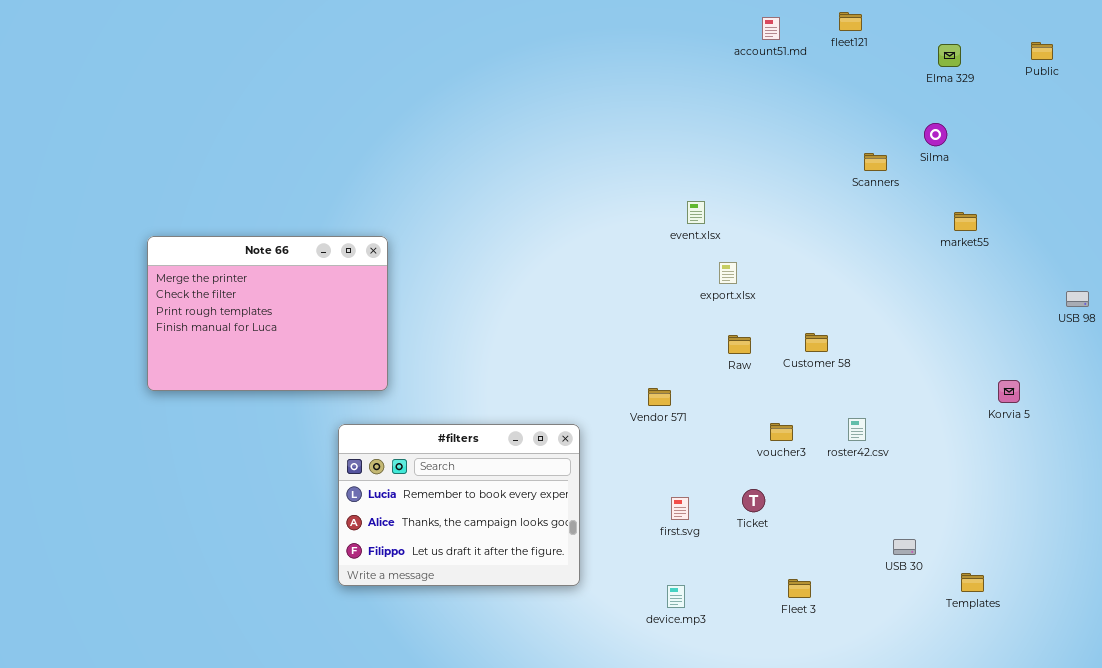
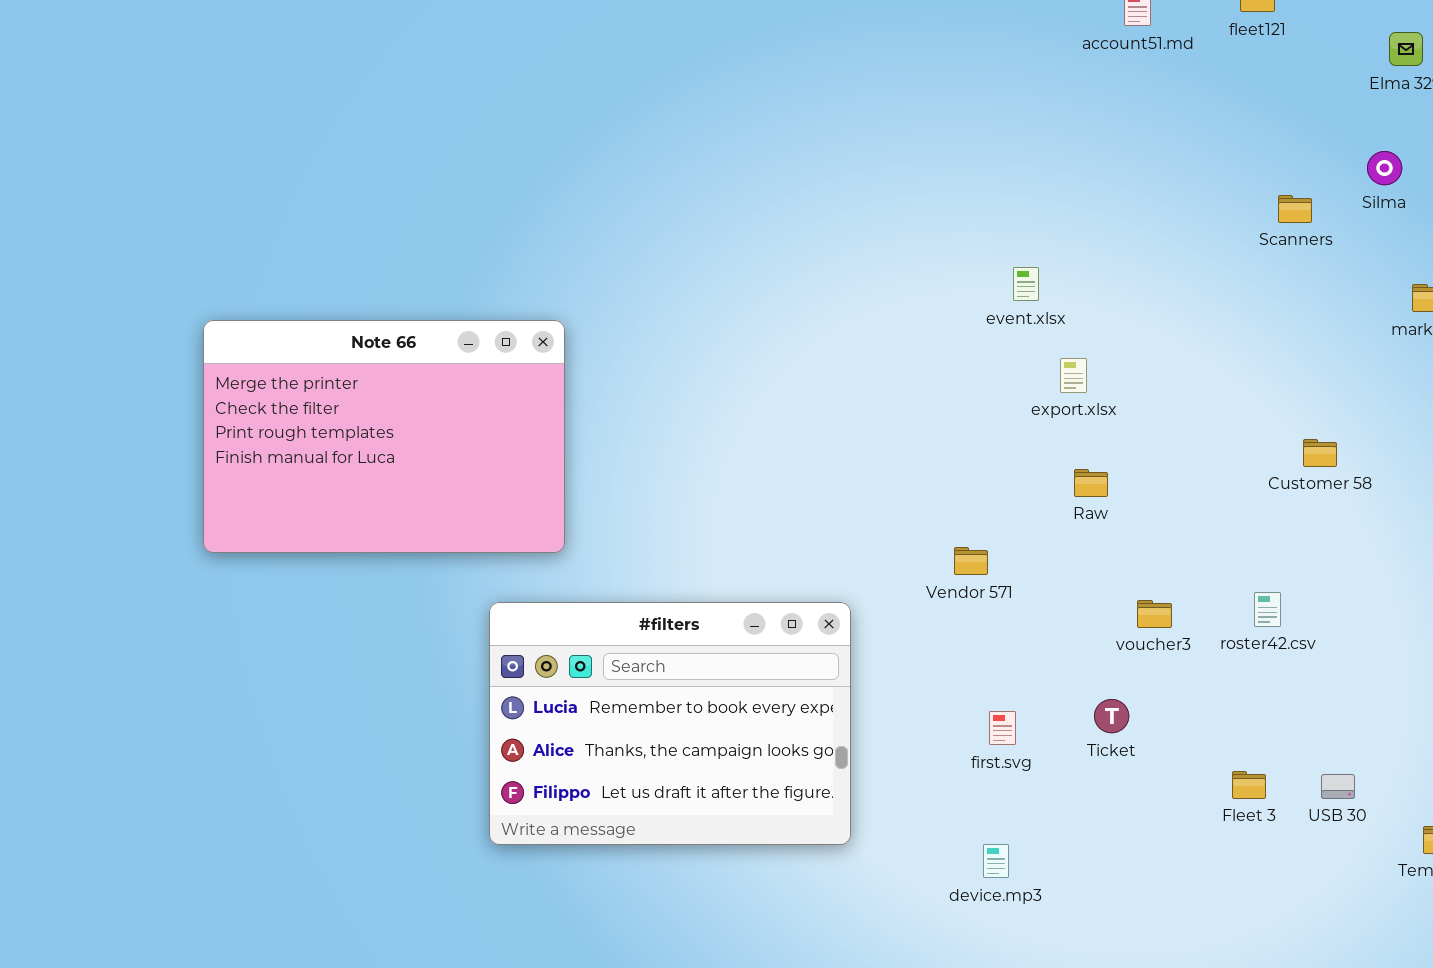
Customer 58: [805,333,828,352] -> [1303,439,1337,467], moved
Fleet 3: [788,579,811,598] -> [1232,771,1266,799], moved

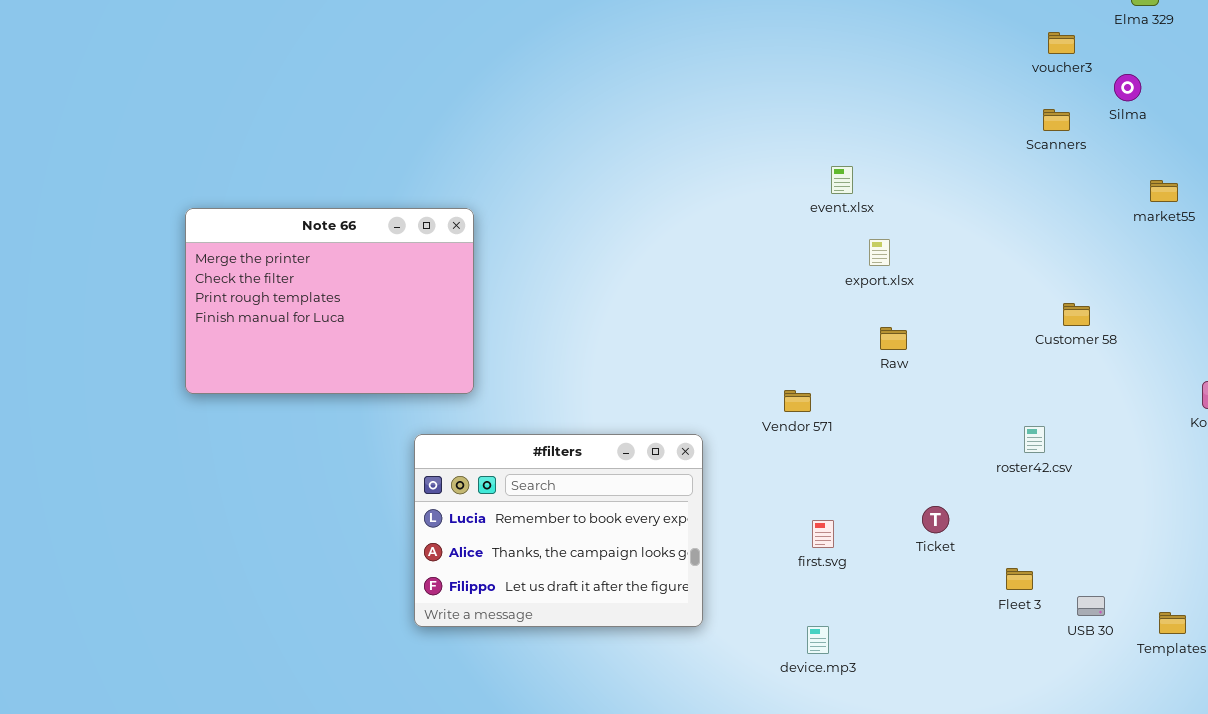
voucher3: [1137,600,1172,628] -> [1048,32,1075,54], moved
Ticket: [1094,699,1129,733] -> [922,506,949,533], moved
USB 30: [1321,774,1355,799] -> [1077,596,1105,616], moved

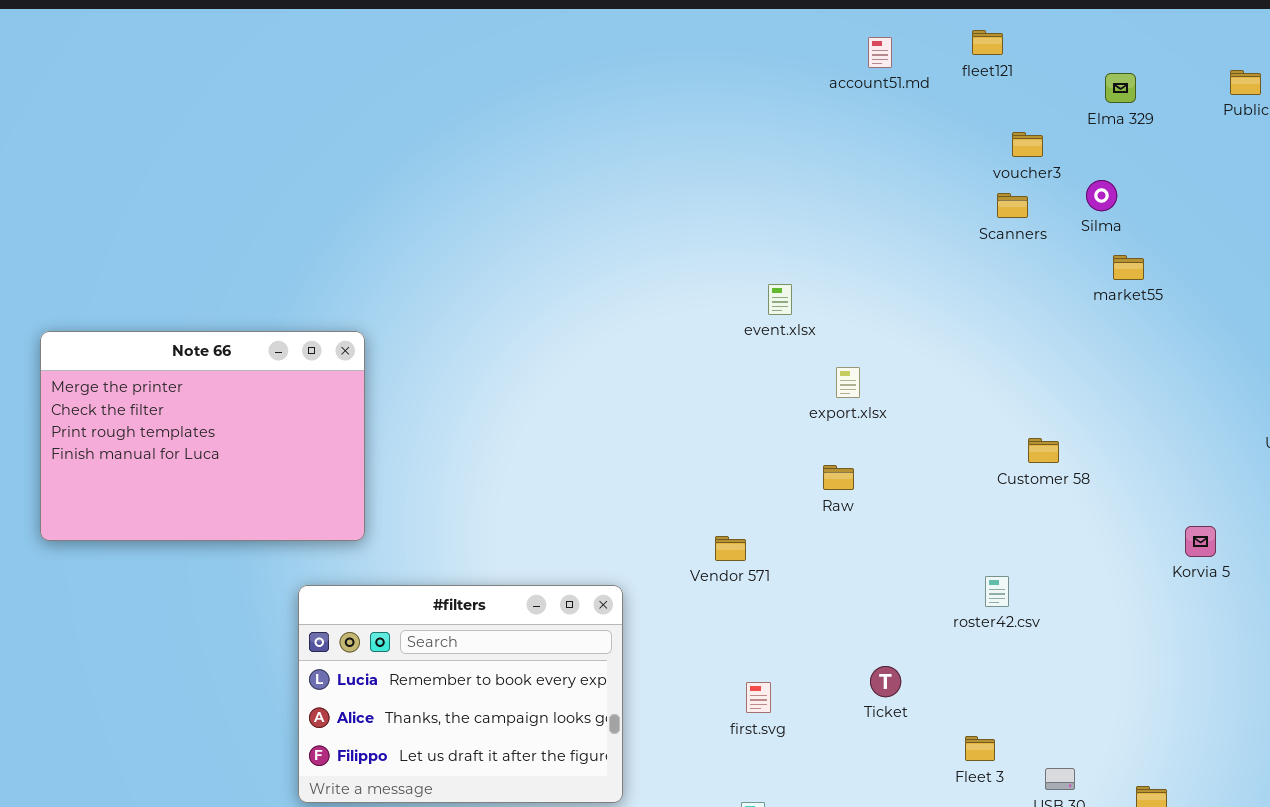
Scanners: [1043,109,1070,131] -> [997,193,1028,218], moved
market55: [1150,180,1178,202] -> [1113,255,1144,280], moved
export.xlsx: [869,239,890,266] -> [836,367,860,398], moved

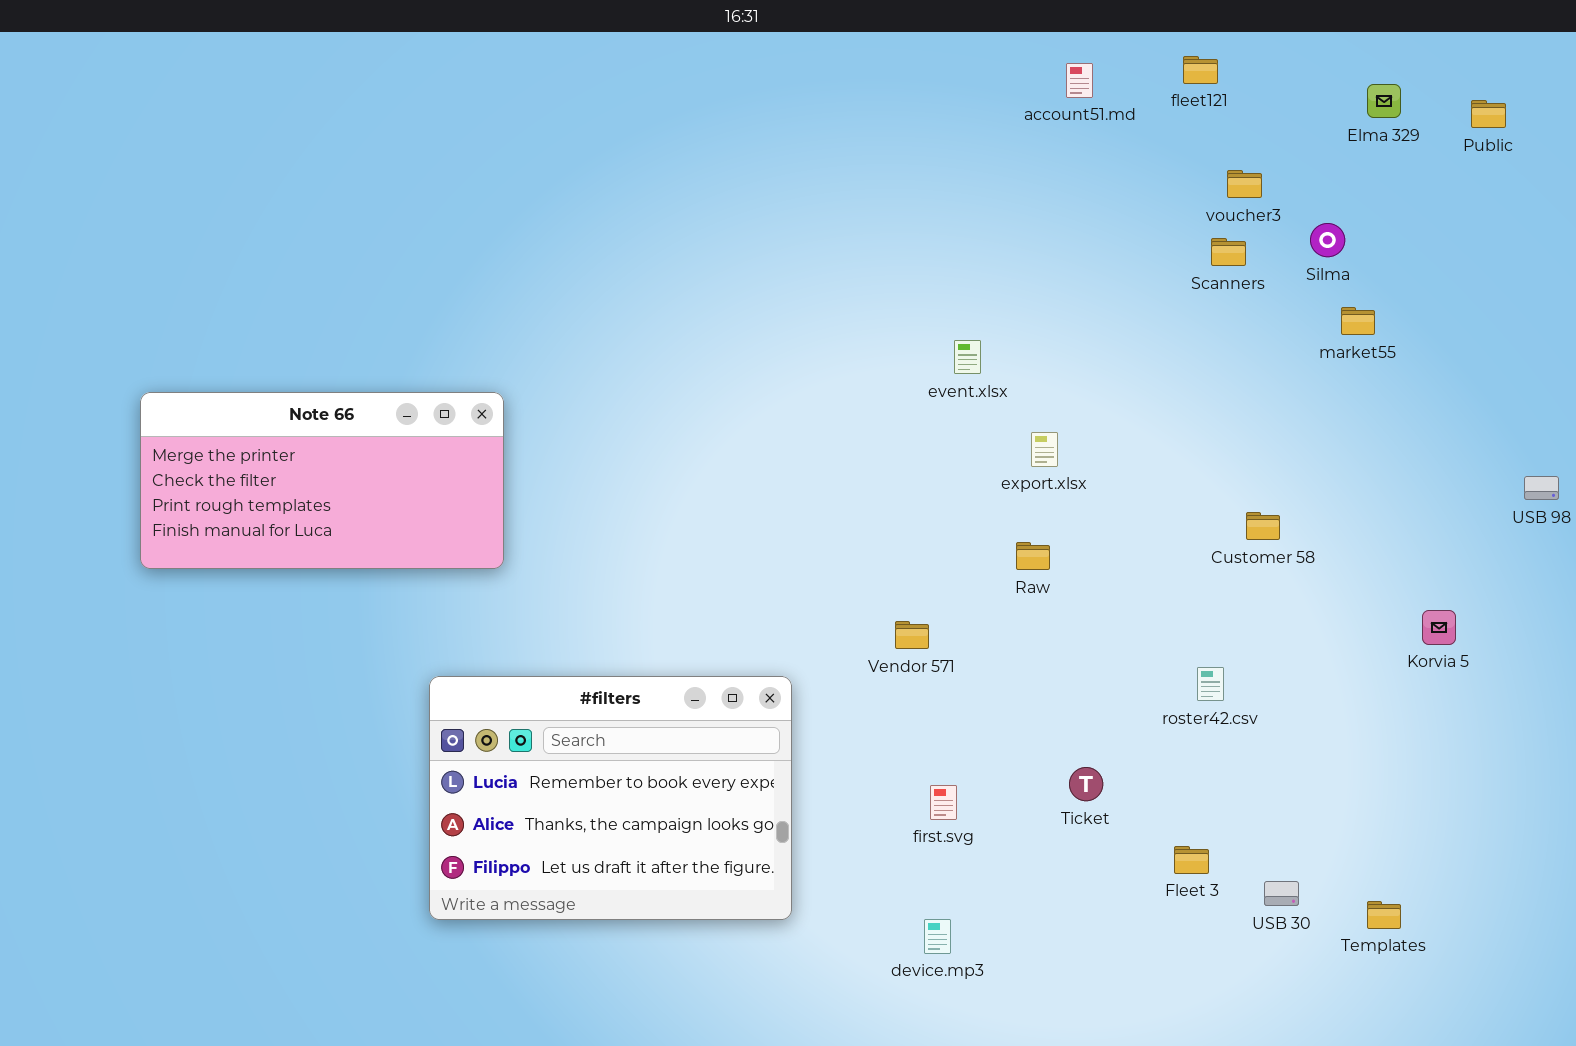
Elma 329: [1105,73,1136,103] -> [1367,84,1401,118], moved
Note 66: [40,331,365,541] -> [140,392,504,569], resized

